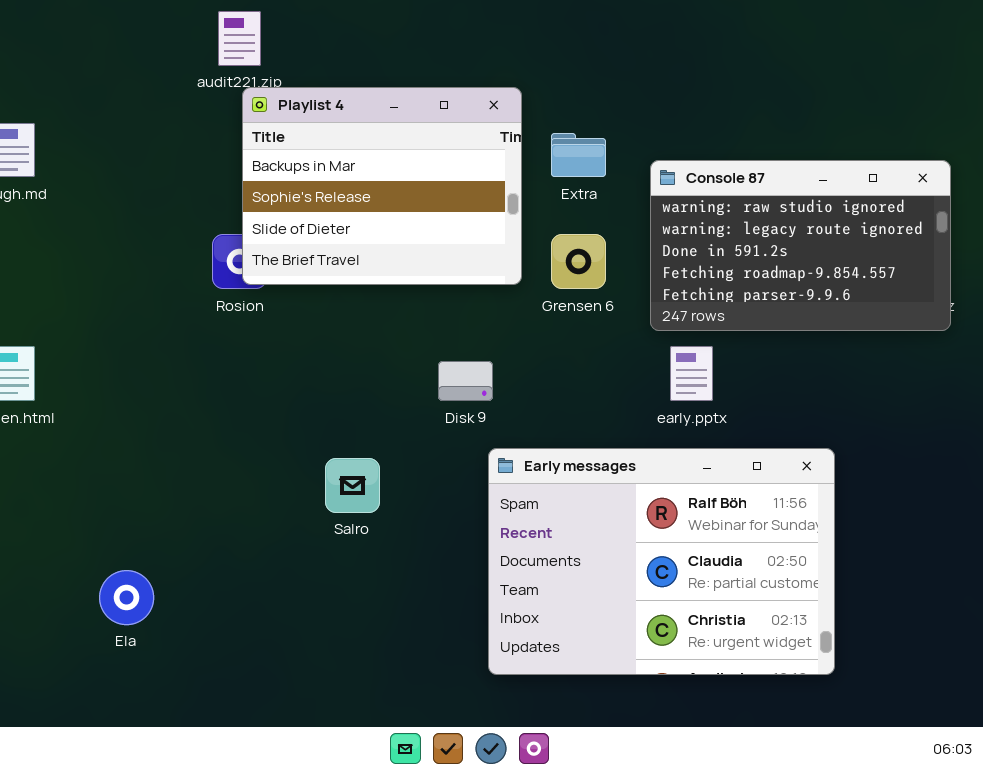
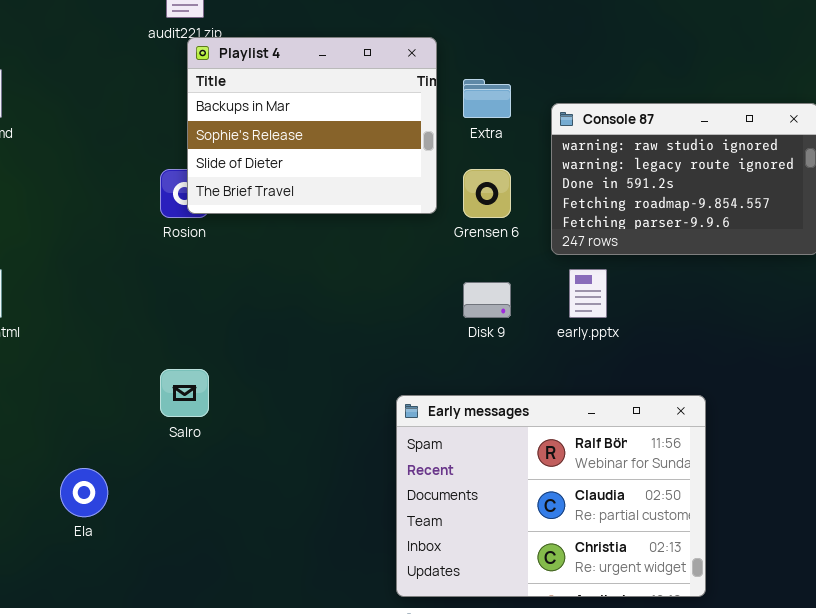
Disk 9: [438,361,493,401] -> [463,282,511,318], moved
Early messages: [488,448,835,675] -> [396,395,706,597], moved
Salro: [325,458,380,513] -> [160,369,209,417], moved

